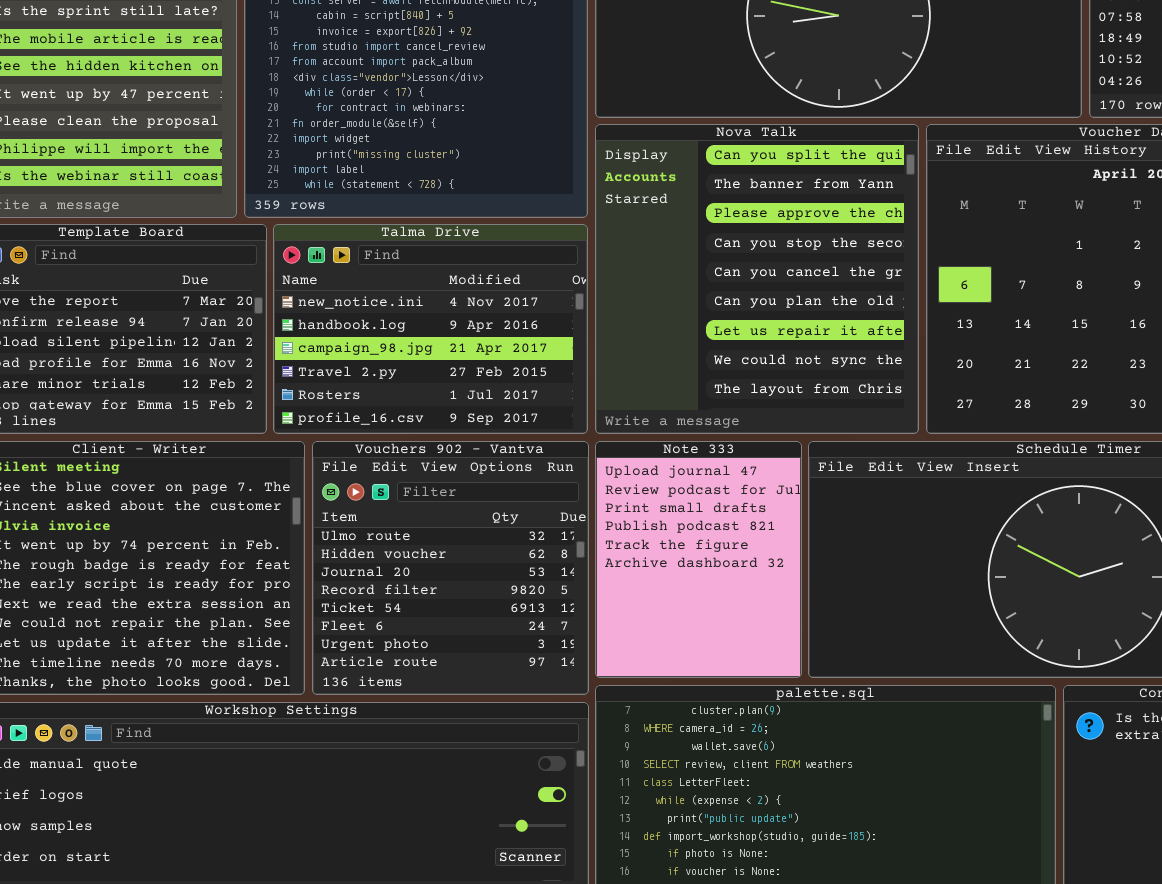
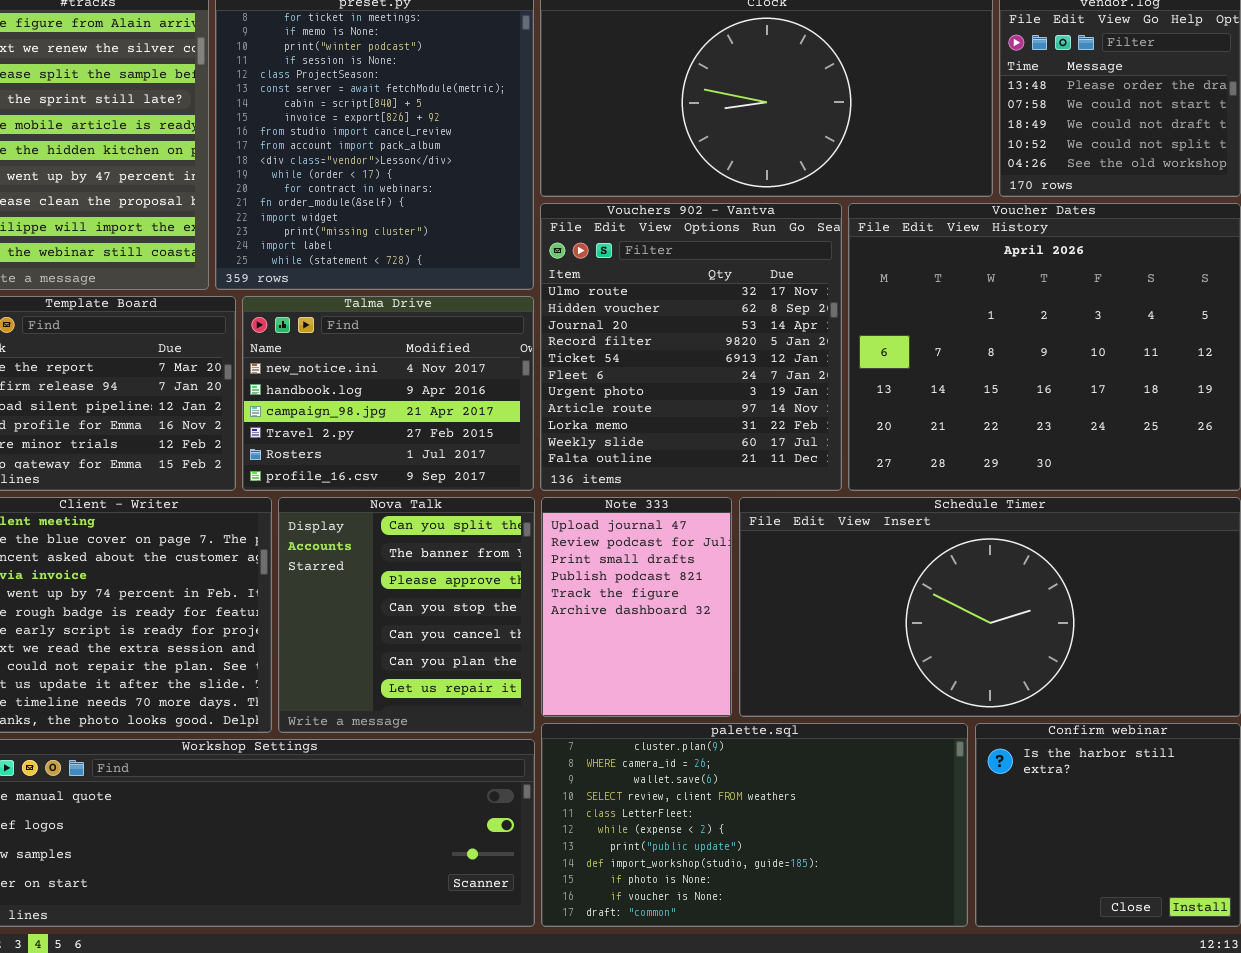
Nova Talk: [595,124,919,434] -> [278,497,535,733], moved, resized
Vouchers 902 - Vantva: [312,441,589,695] -> [540,203,842,491], moved, resized

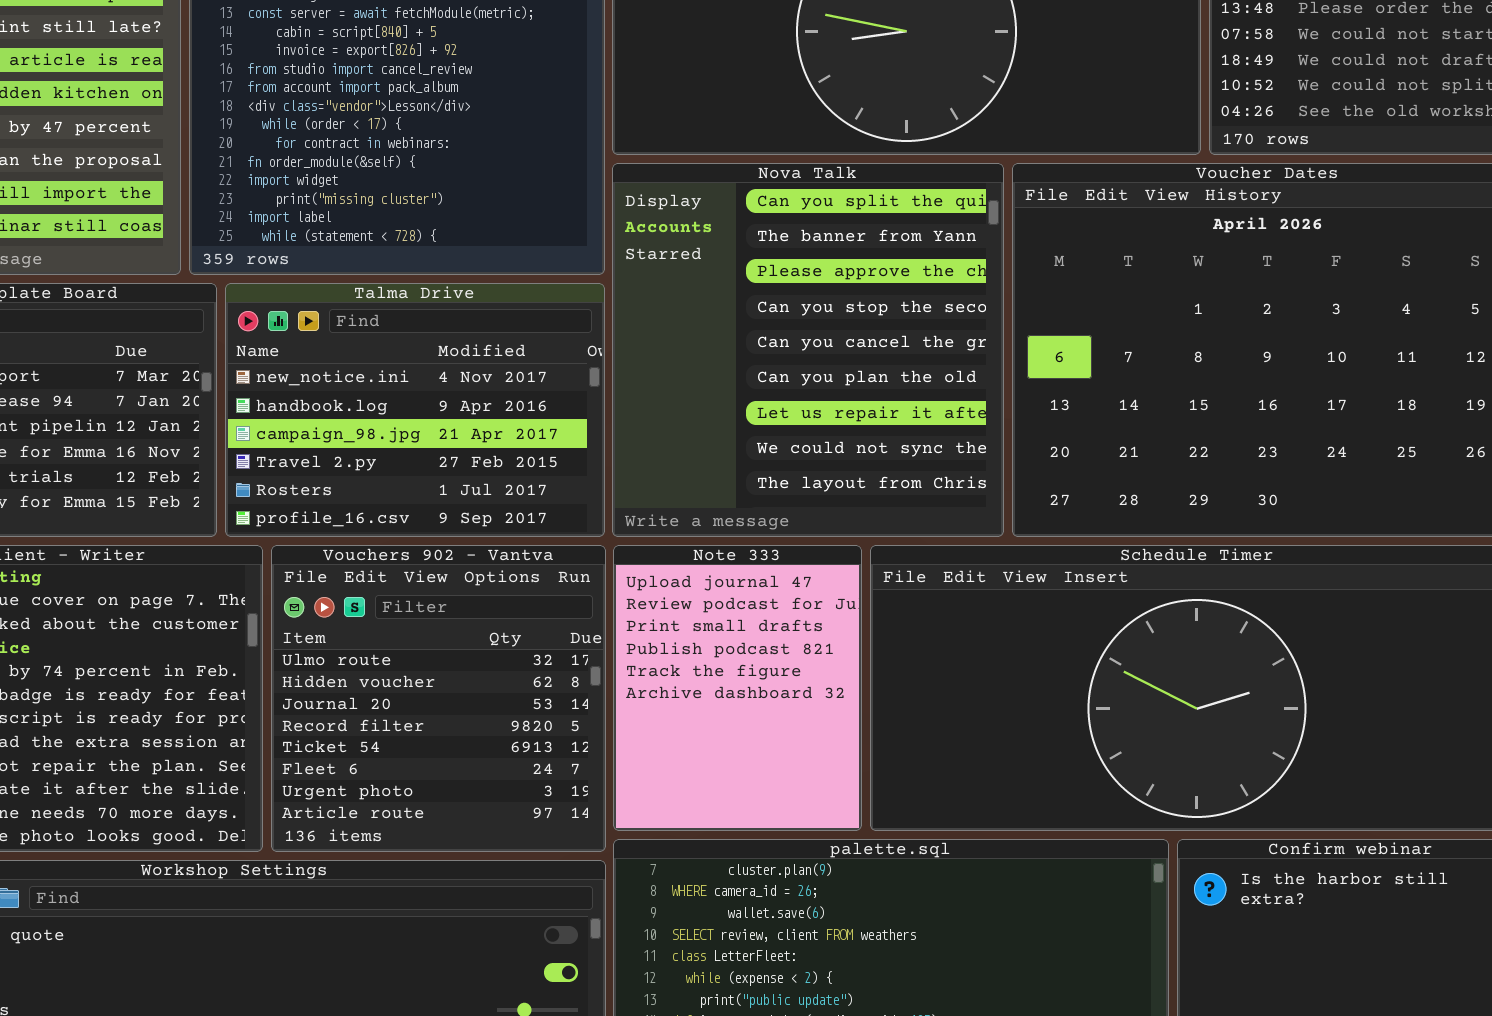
Vouchers 902 - Vantva: [540,203,842,491] -> [271,545,606,852], moved, resized
Nova Talk: [278,497,535,733] -> [612,163,1004,537], moved, resized

